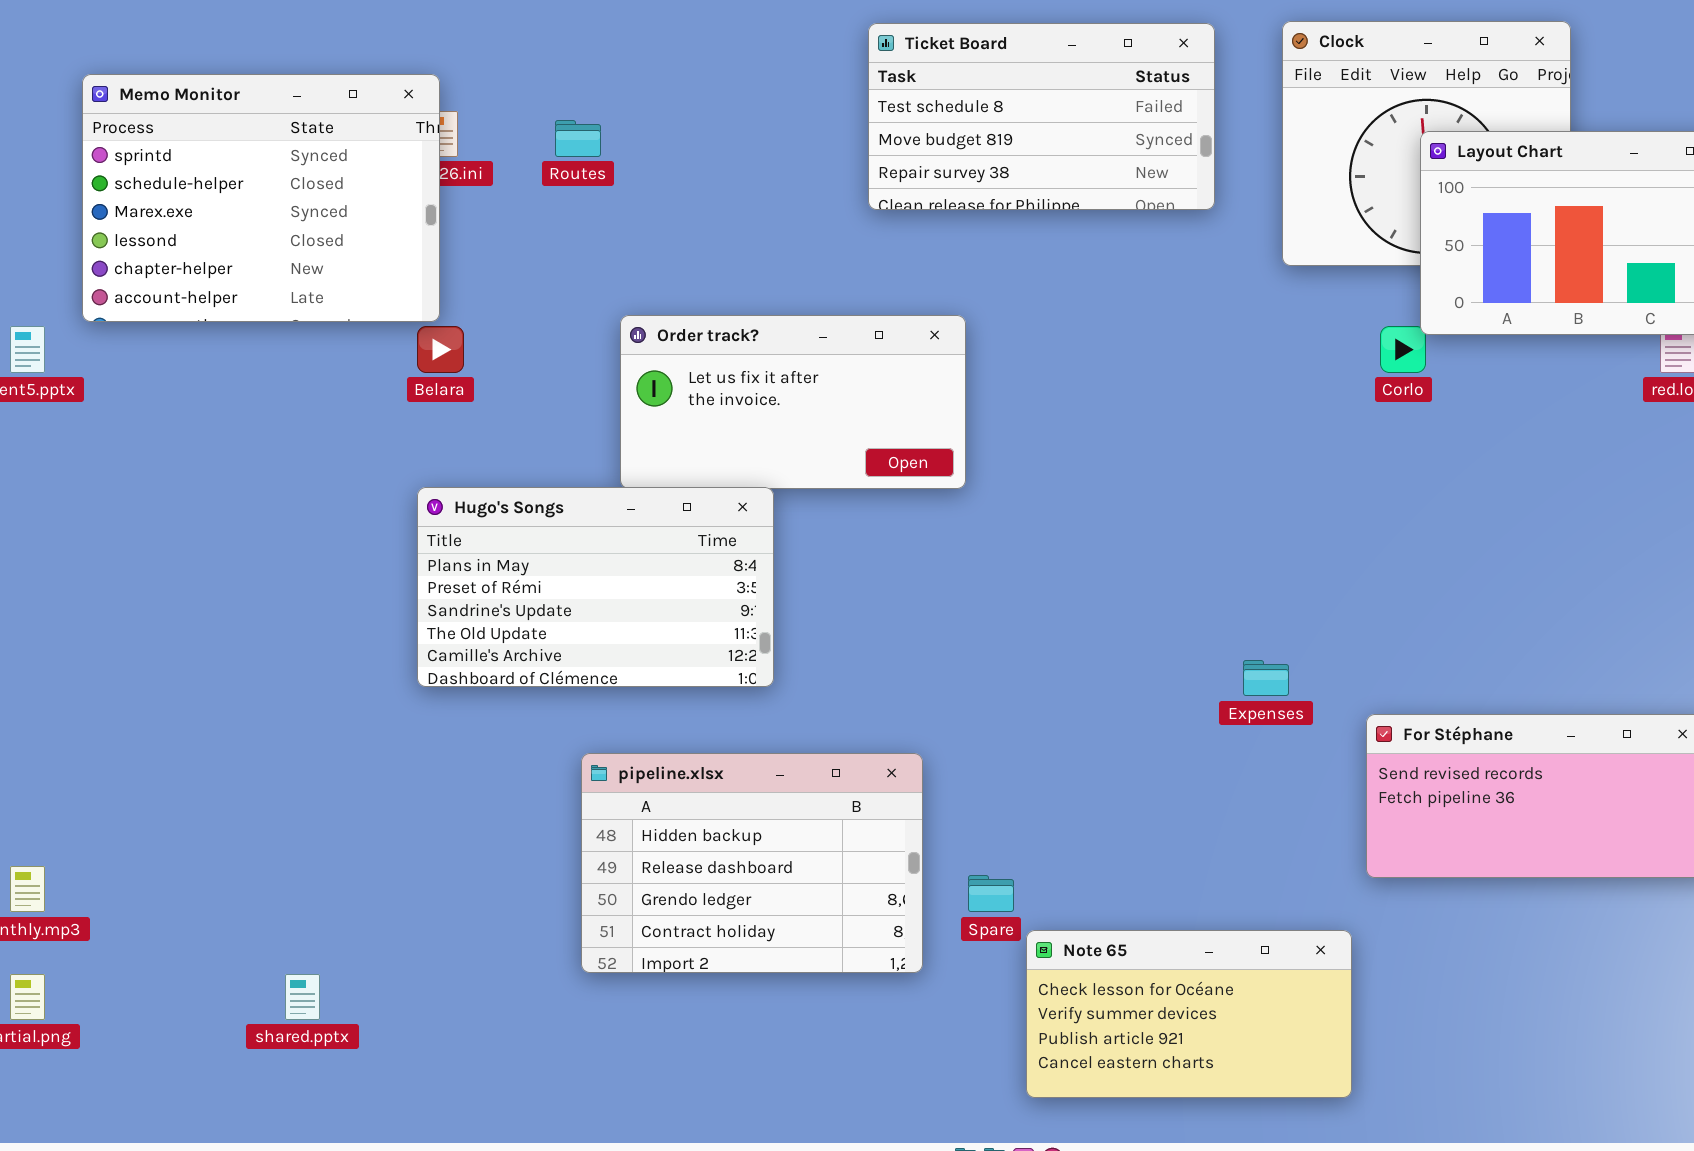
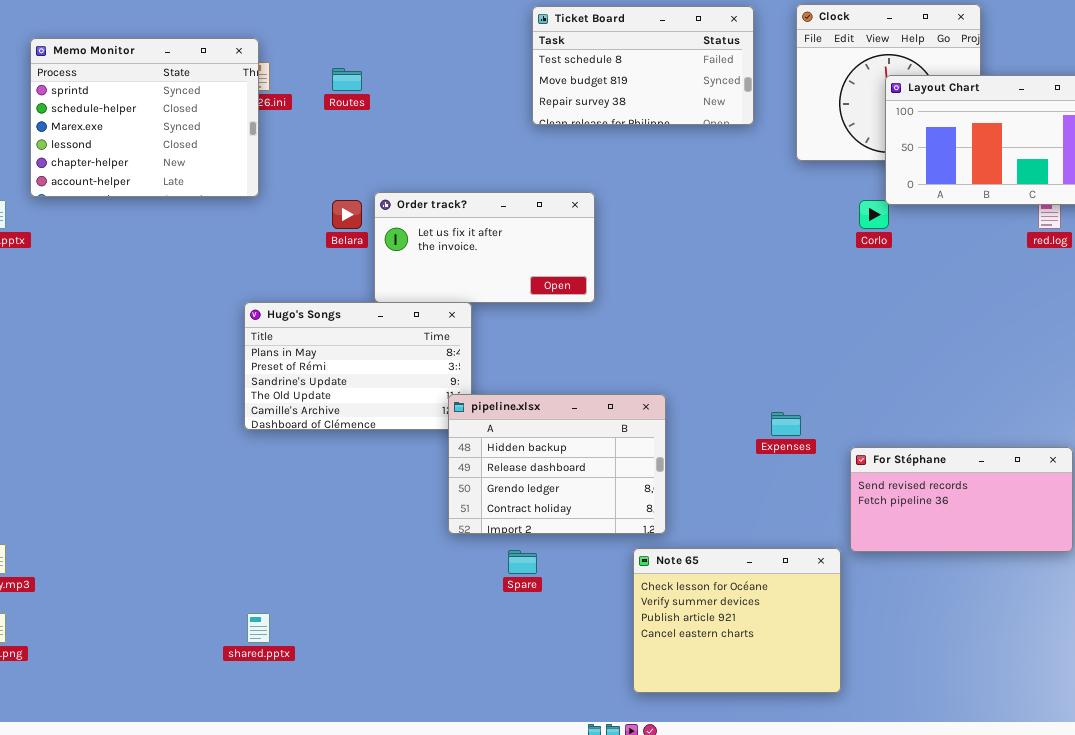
Belara: [417,326,464,373] -> [332,200,362,229], moved
pipeline.xlsx: [581,753,923,973] -> [448,394,666,534], moved
Spare: [968,875,1014,912] -> [508,550,537,574], moved
Note 65: [1026,930,1352,1098] -> [633,548,841,693], resized
shared.pptx: [285,974,320,1020] -> [247,613,270,643], moved

